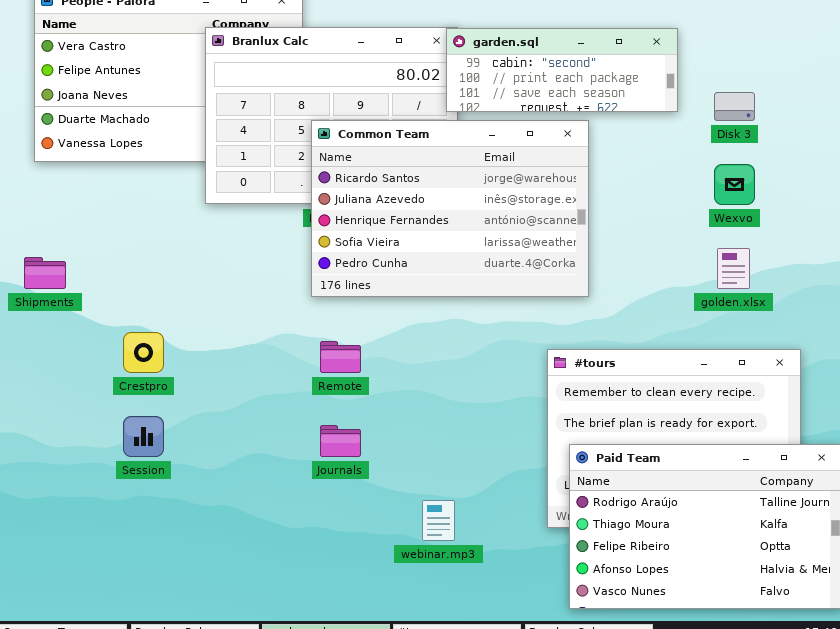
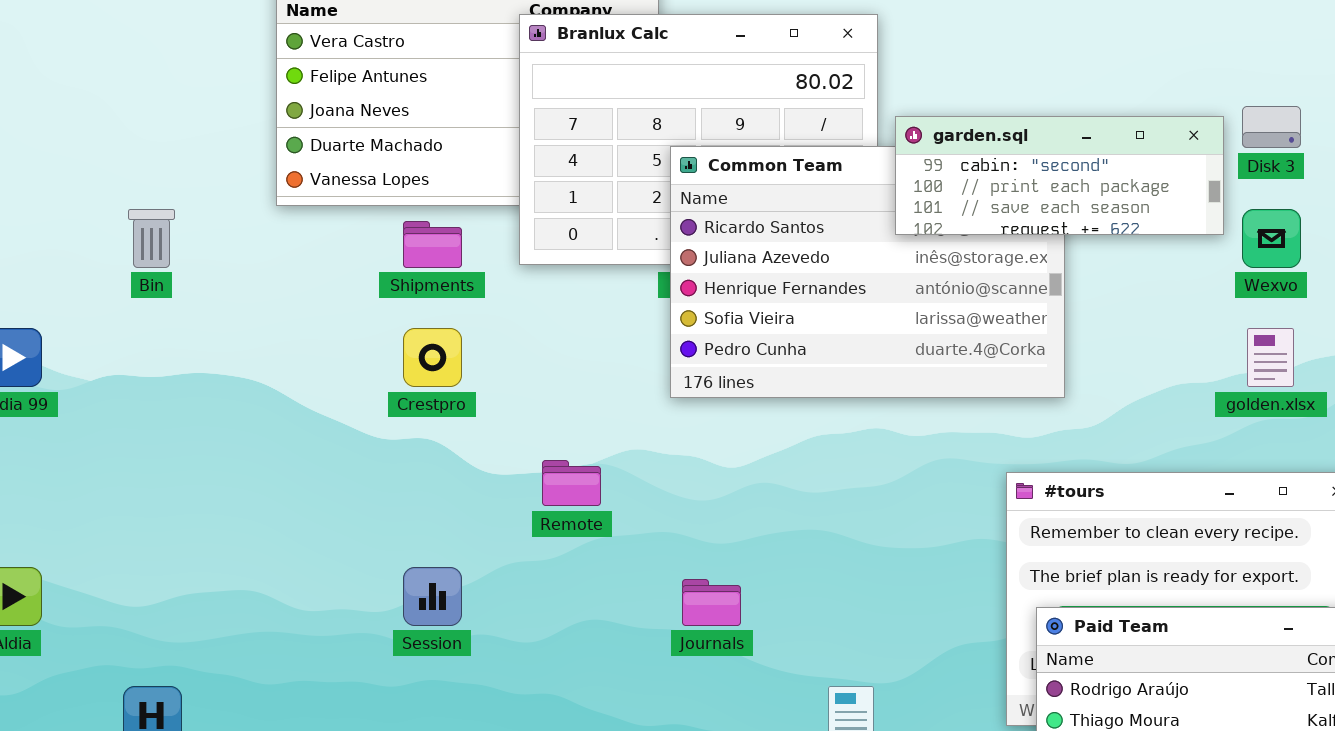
garden.sql: [446,28,678,112] -> [895,116,1224,235], moved
Shipments: [24,257,66,289] -> [403,221,462,268], moved
Crestpro: [123,332,164,373] -> [403,328,462,387], moved
Remote: [320,341,361,373] -> [542,460,601,506], moved

